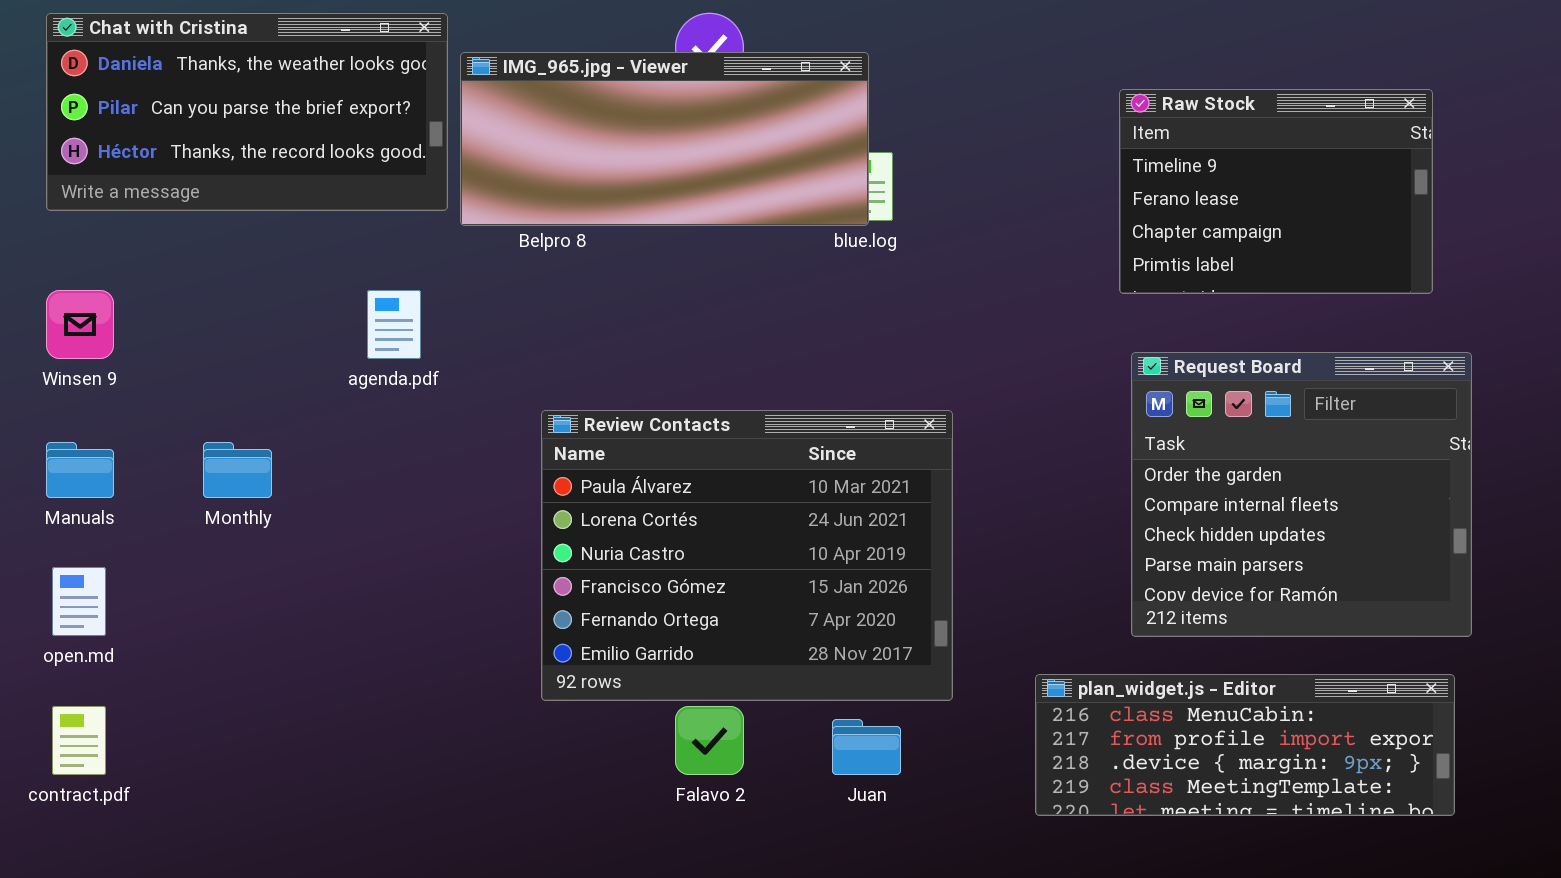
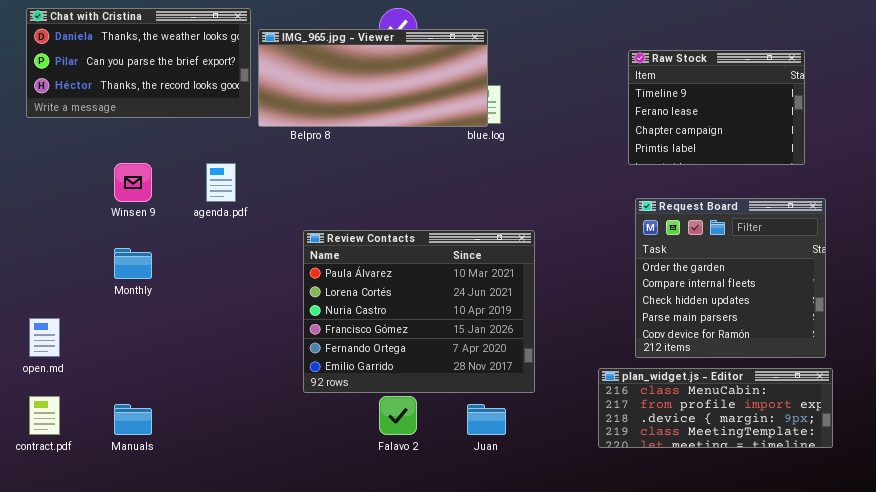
Winsen 9: [46,290,114,359] -> [114,163,152,202], moved
Manuals: [46,442,114,498] -> [114,404,152,435], moved
plan_widget.js - Editor: [1035,674,1455,816] -> [598,368,833,448], moved

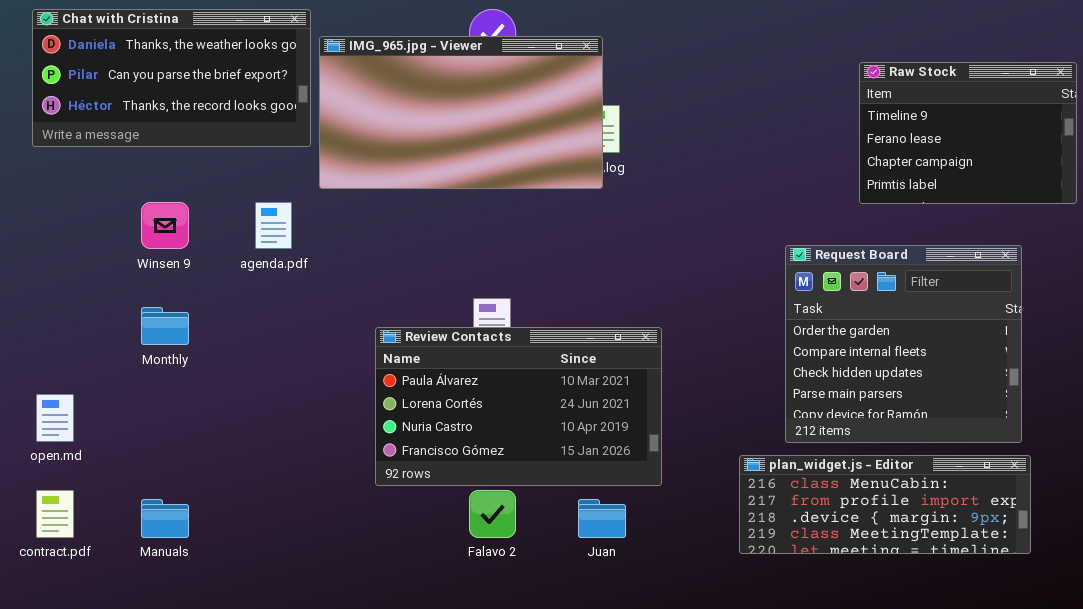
IMG_965.jpg - Viewer: [258,29,488,127] -> [319,36,603,189], resized
Raw Stock: [628,50,805,165] -> [859,62,1077,204], moved
Review Contacts: [303,230,535,393] -> [375,327,662,486], resized

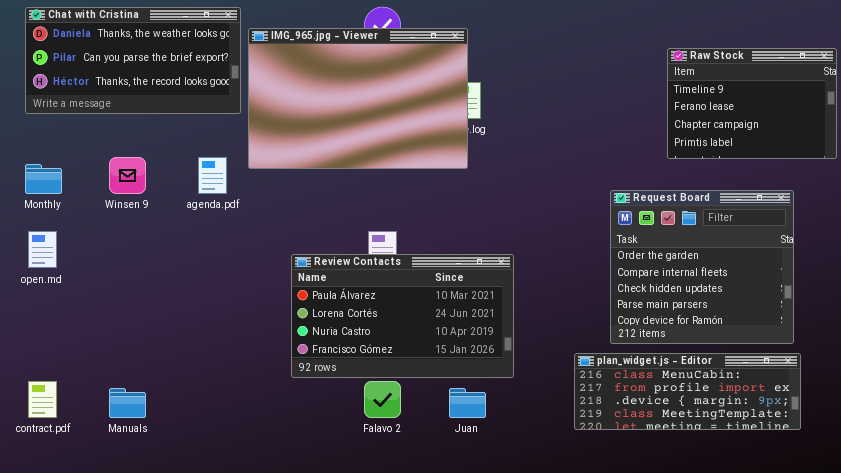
IMG_965.jpg - Viewer: [319,36,603,189] -> [248,28,468,169], resized
Monthly: [141,307,189,345] -> [25,164,62,194], moved
open.md: [36,394,74,442] -> [28,231,57,268], moved

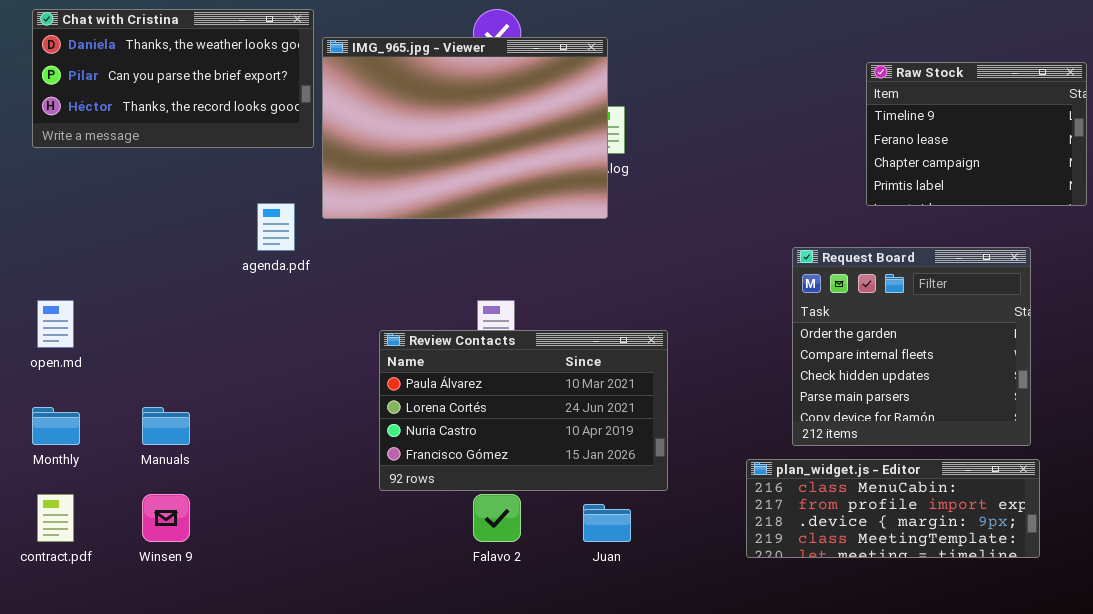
Winsen 9: [109,157,146,194] -> [142,494,190,542], moved
Monthly: [25,164,62,194] -> [32,407,80,445], moved
Manuals: [109,388,146,418] -> [142,407,190,445], moved

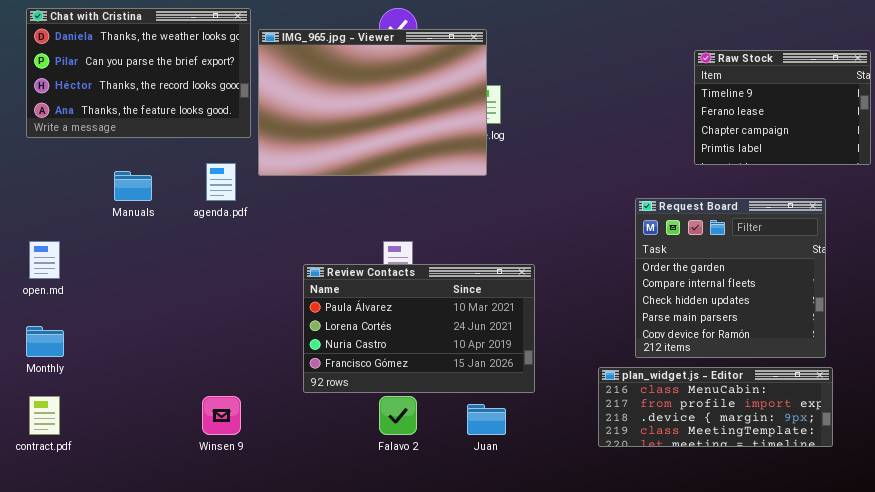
Chat with Cristina: [32,9,314,148] -> [26,8,251,138], resized
Manuals: [142,407,190,445] -> [114,171,152,201], moved
Winsen 9: [142,494,190,542] -> [202,396,241,435], moved

